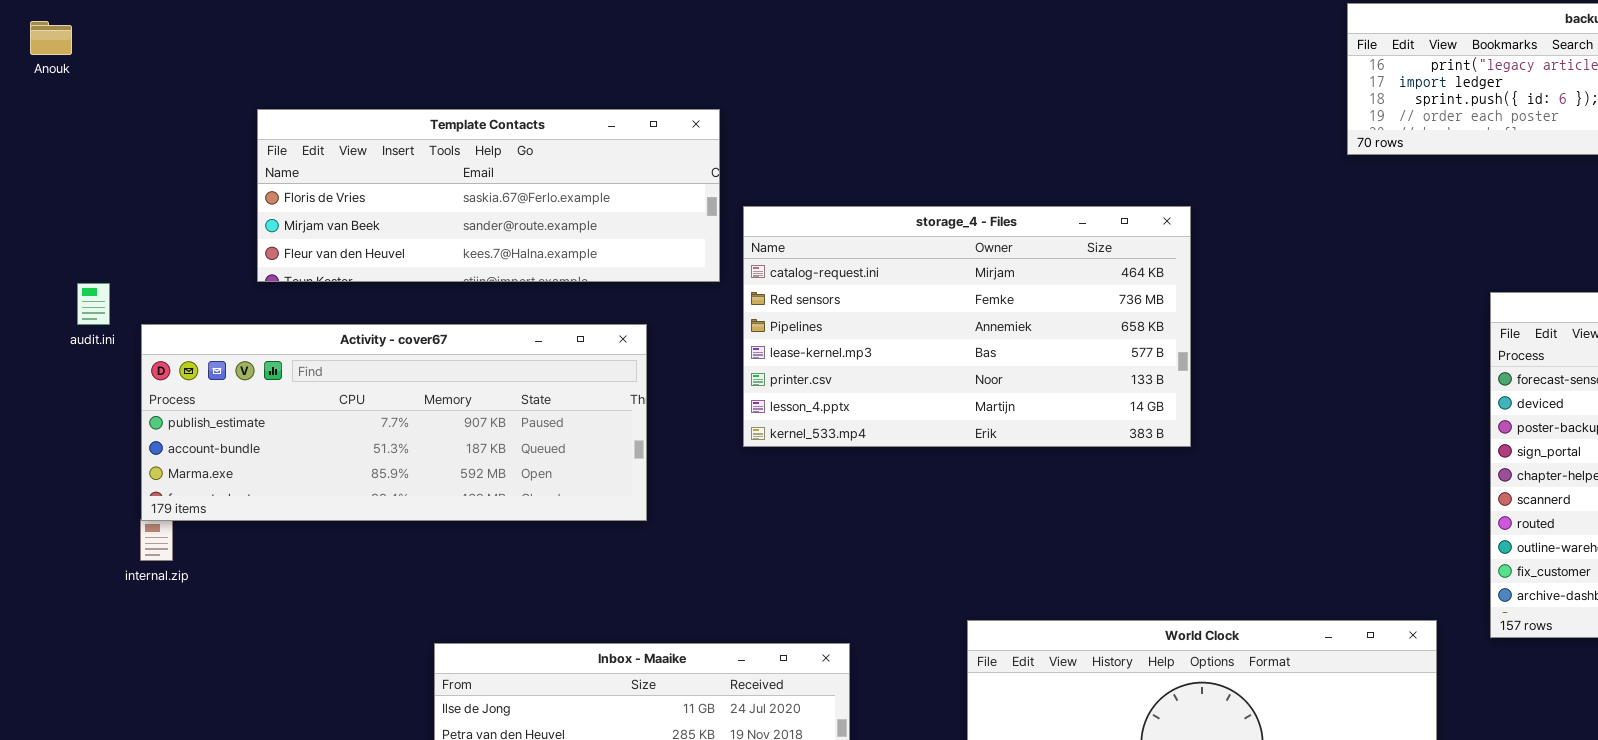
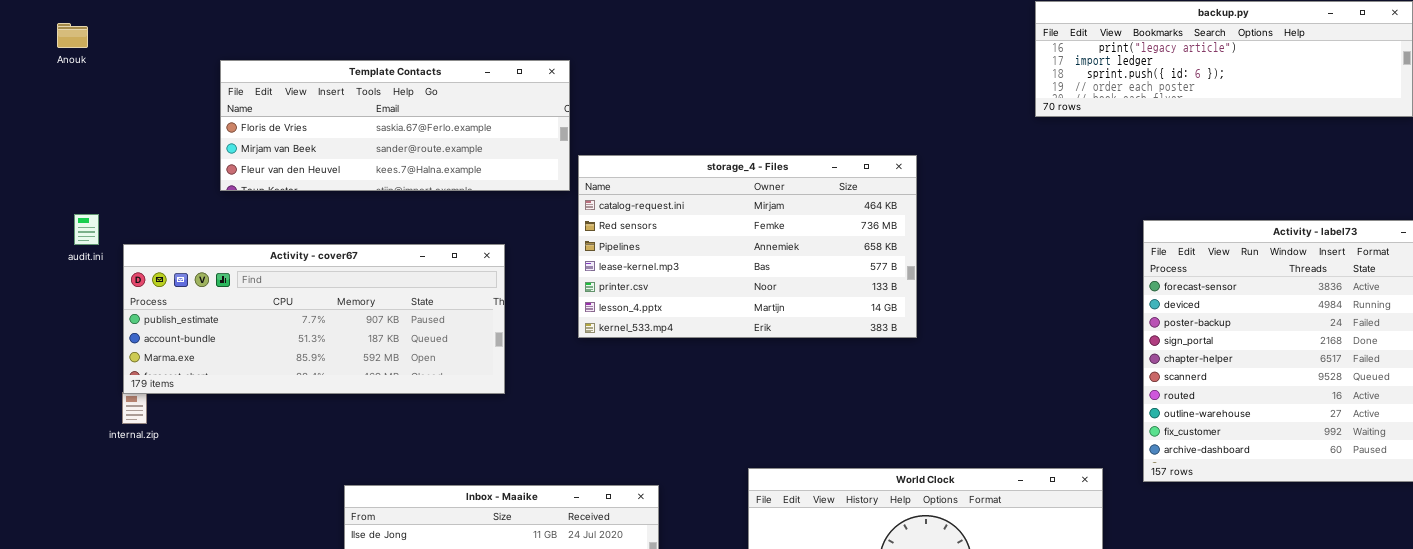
Anouk: [30,21,72,55] -> [57,23,88,48], moved
Template Contacts: [257,109,720,282] -> [220,60,570,191], moved

